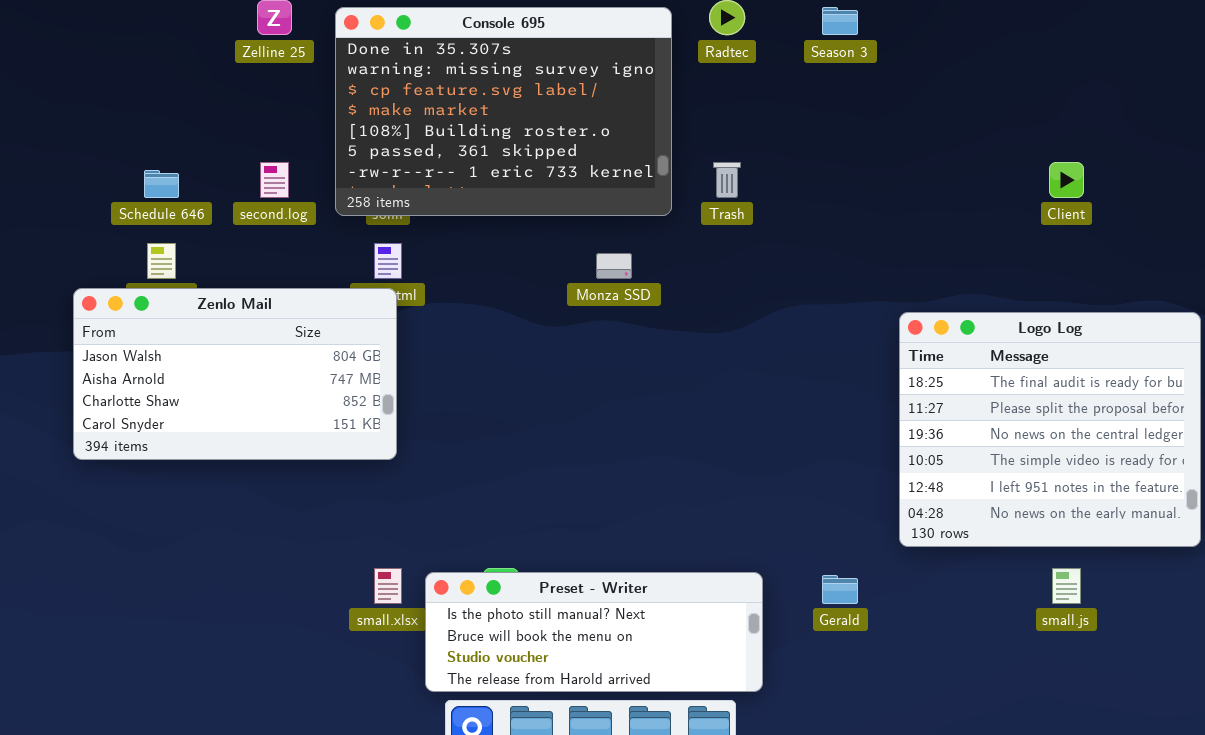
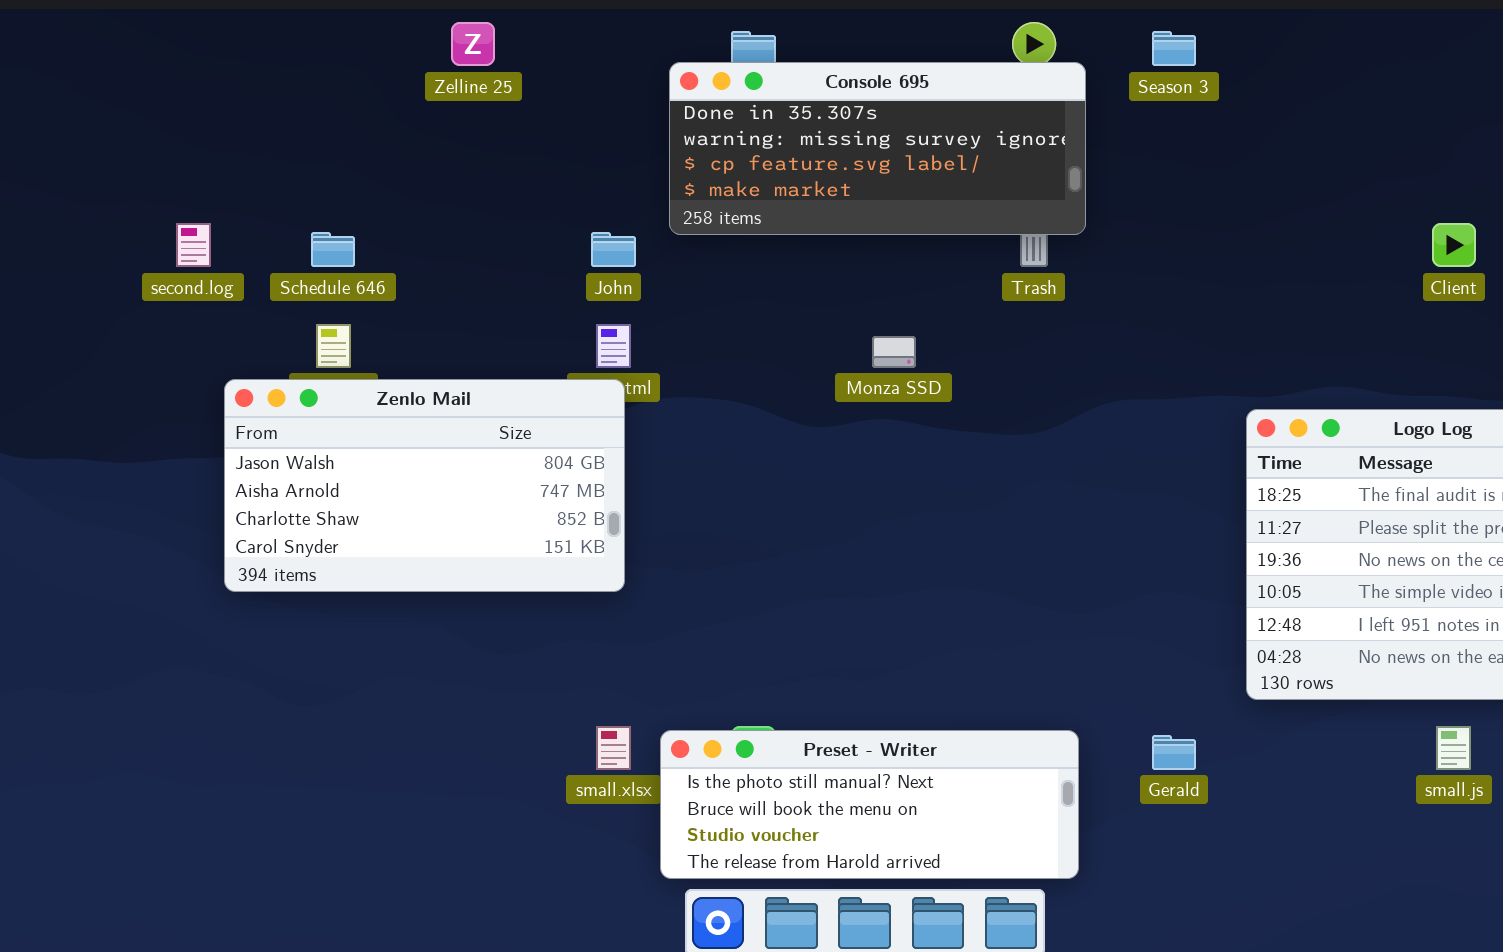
Console 695: [335,7,672,216] -> [669,62,1086,235], moved, resized
second.log: [260,162,289,198] -> [176,223,211,267], moved

